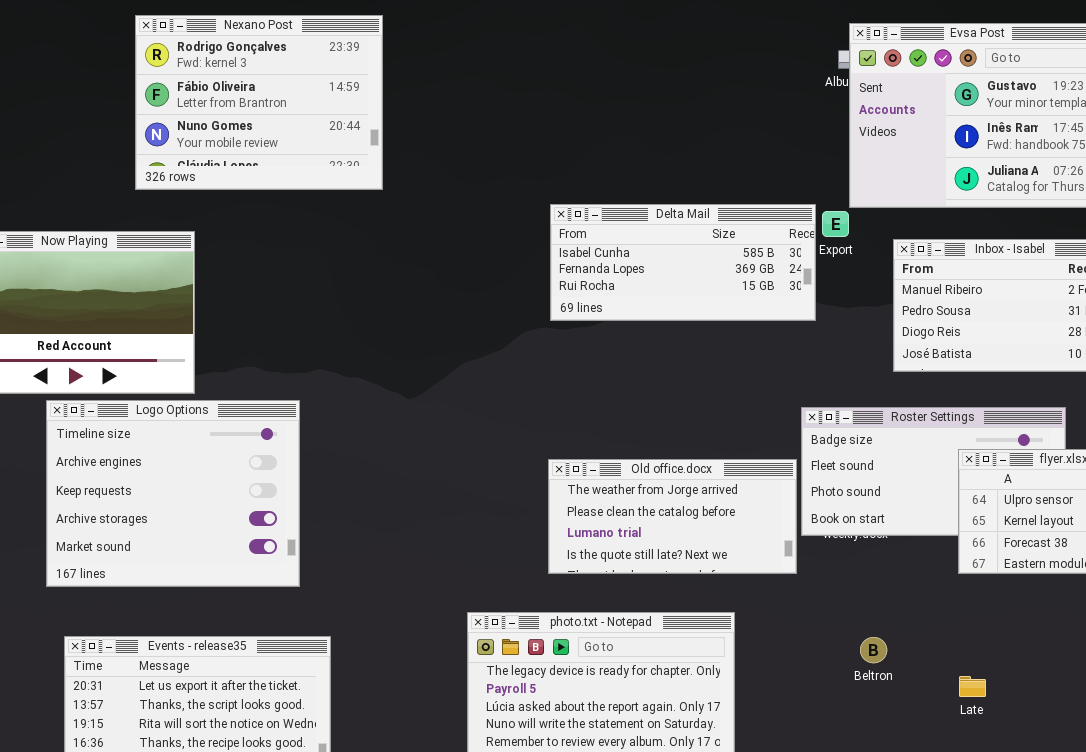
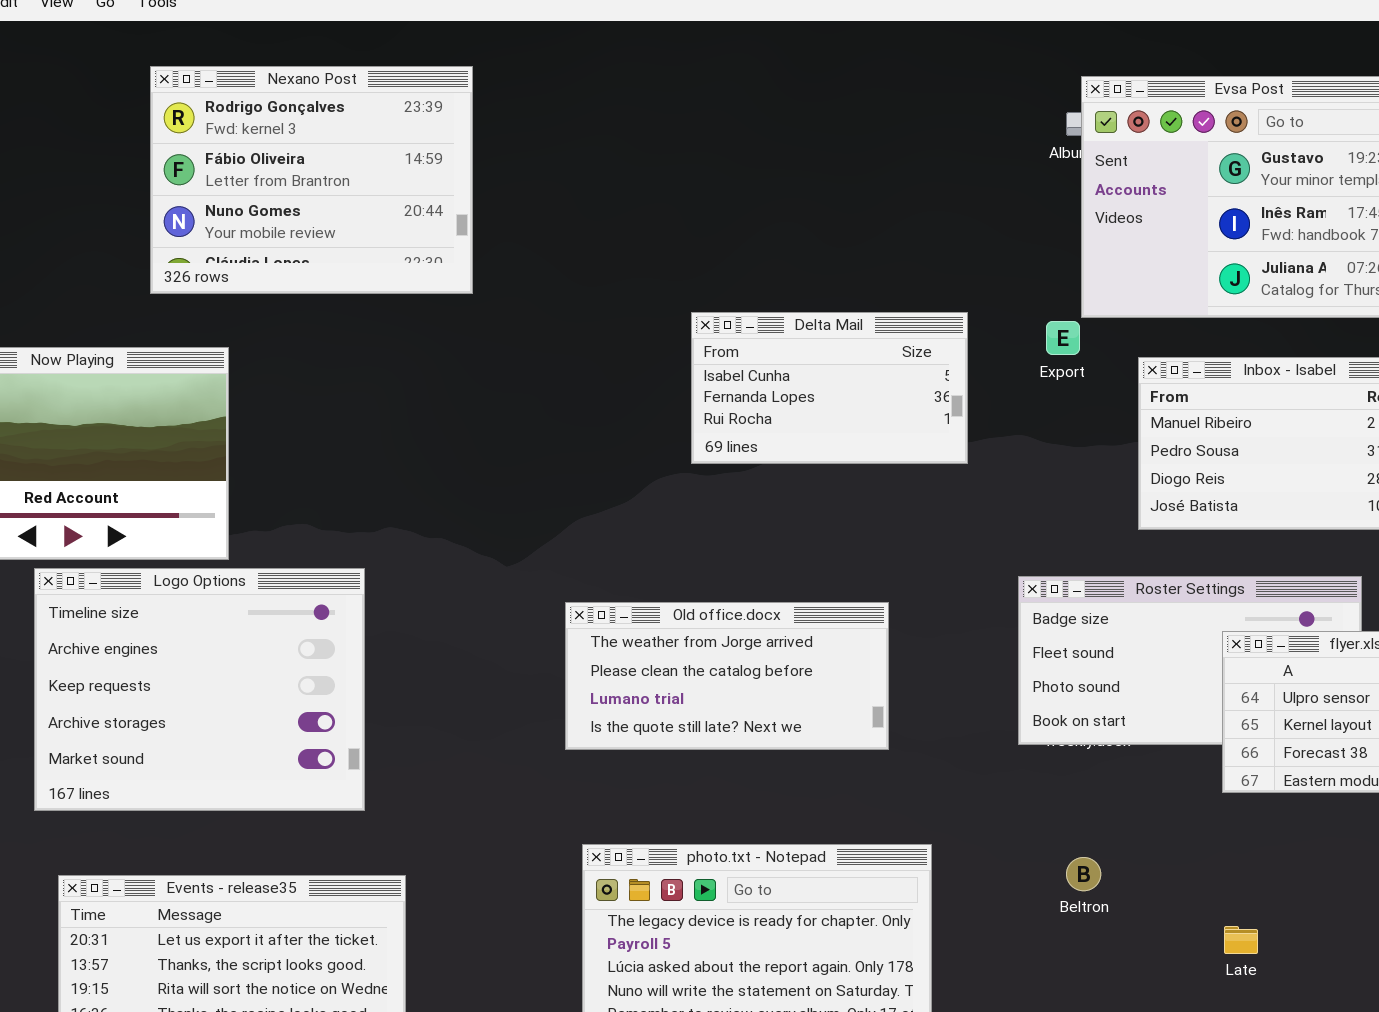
Delta Mail: [550,204,816,321] -> [691,312,968,464], resized
Old office.docx: [548,459,797,574] -> [565,602,889,750], moved
Beltron: [860,637,887,663] -> [1066,857,1101,891], moved

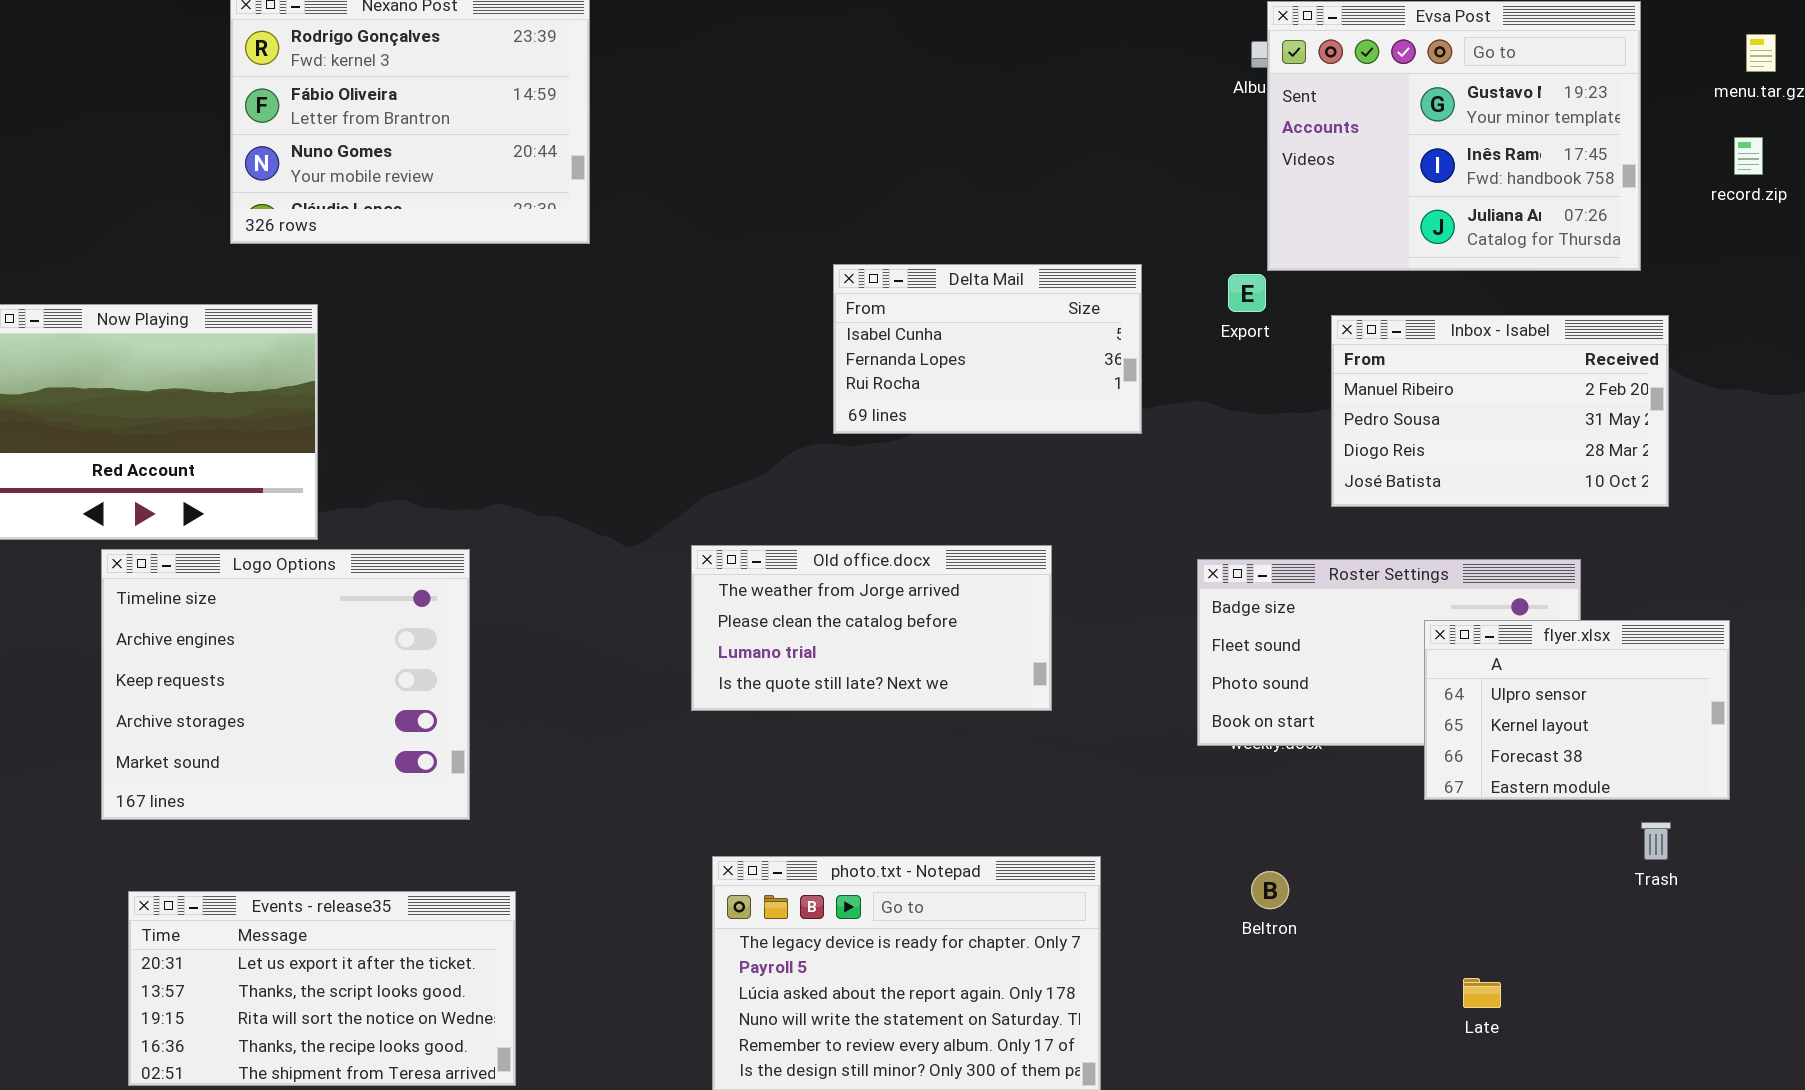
Old office.docx: [565,602,889,750] -> [691,545,1052,711], moved
Late: [1224,926,1258,954] -> [1463,978,1501,1008], moved

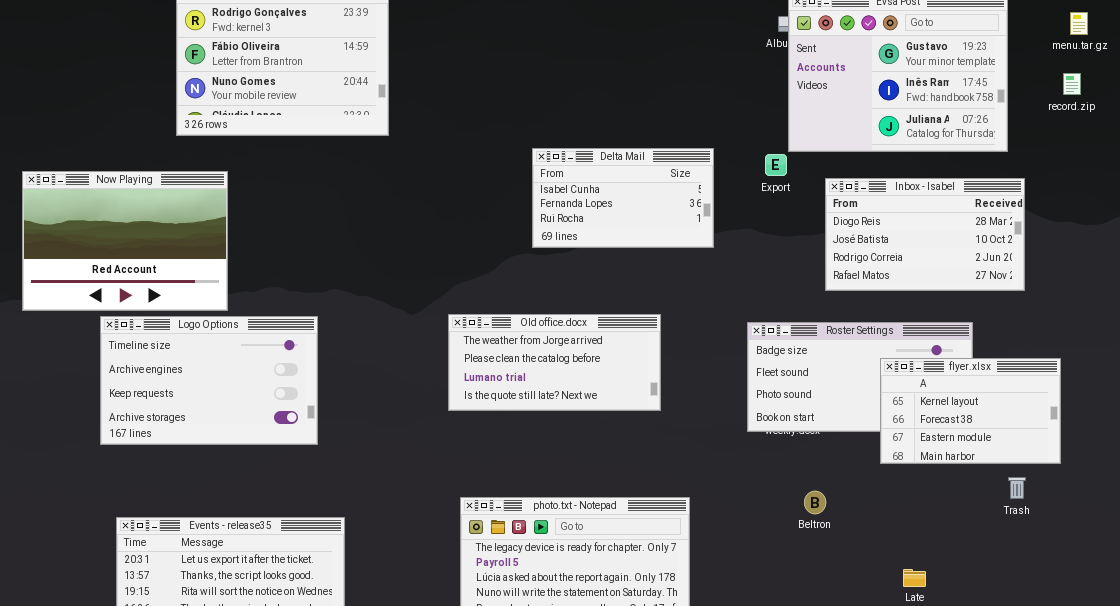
Inbox - Isabel: [1331,315,1669,507] -> [825,178,1025,291], scrolled down 2 rows
Logo Options: [101,549,470,820] -> [100,316,318,445], resized
flyer.xlsx: [1424,620,1730,800] -> [880,358,1061,464], scrolled down 1 row
Beltron: [1251,871,1289,909] -> [804,491,826,514], moved

